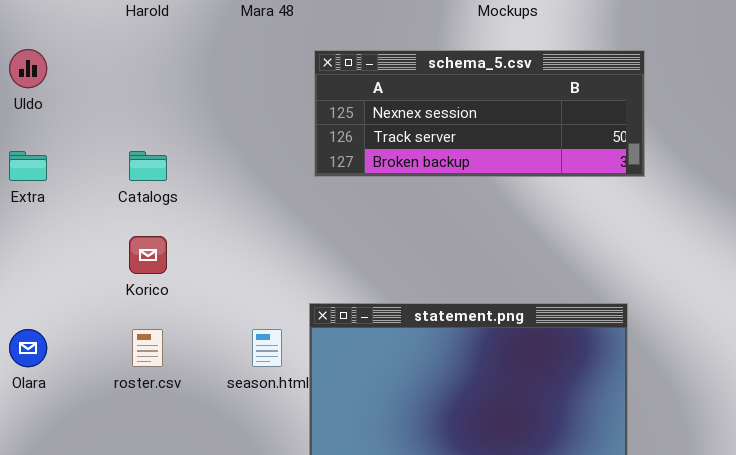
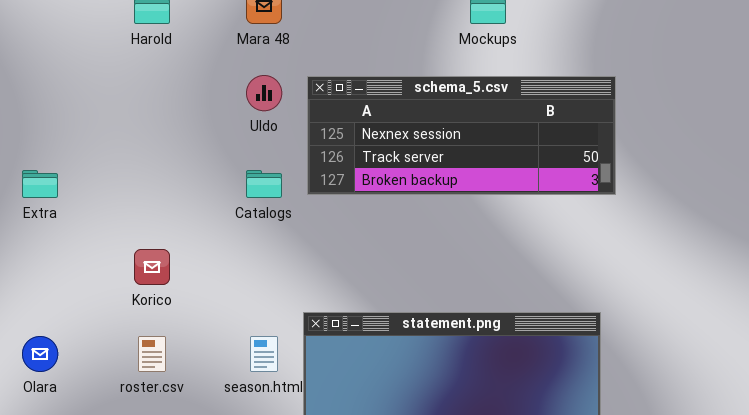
Uldo: [9,49,47,88] -> [246,75,282,111], moved
Catalogs: [129,151,167,181] -> [246,170,282,198], moved

